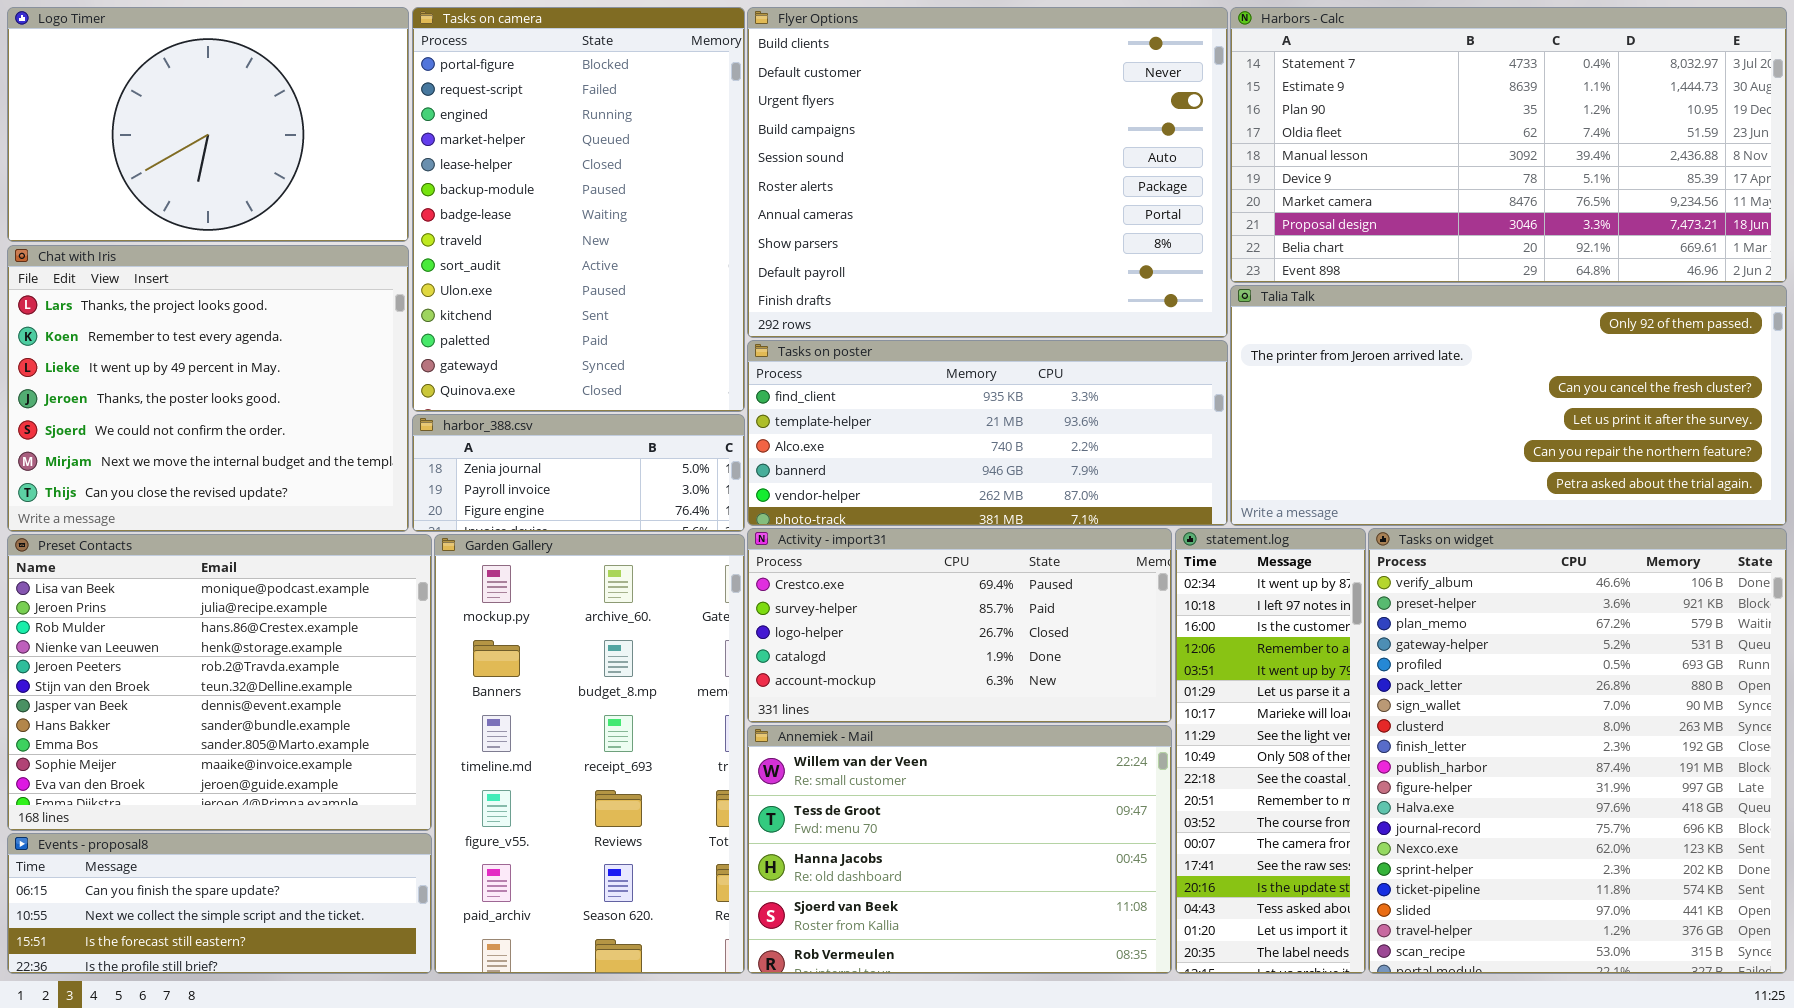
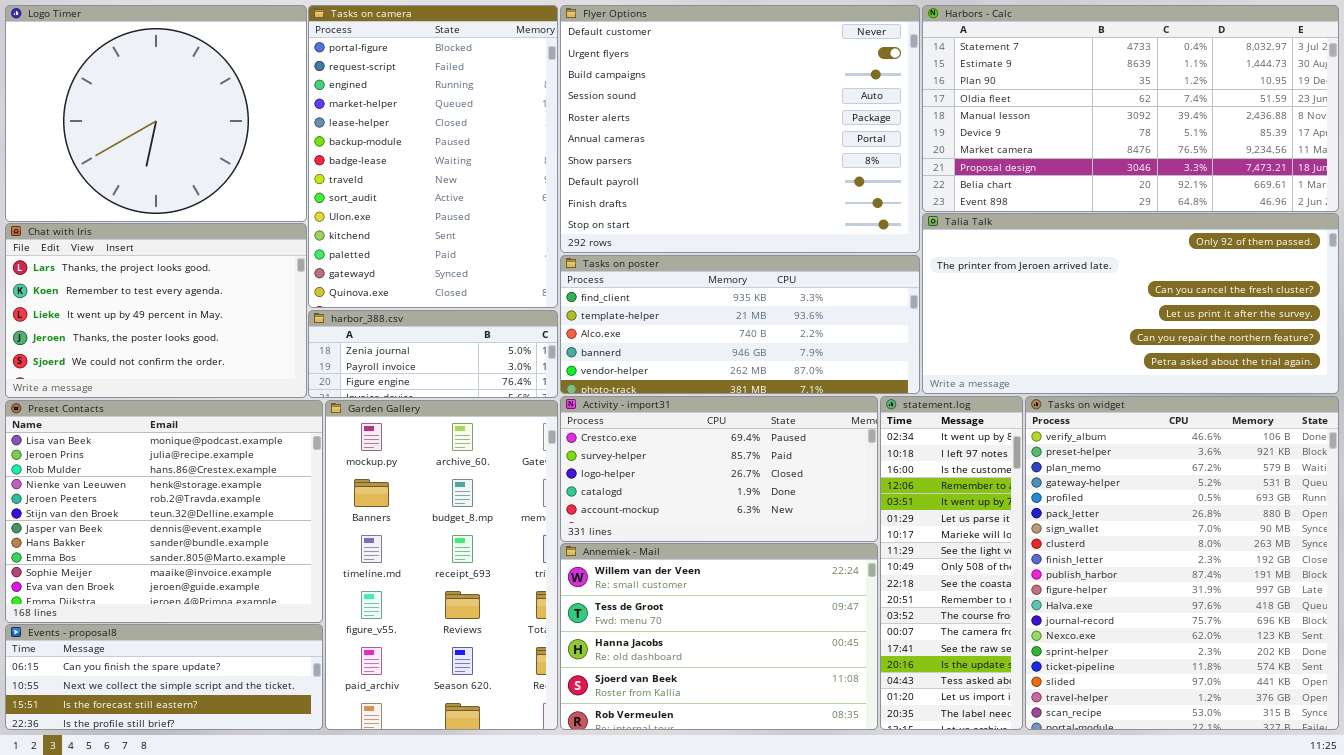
Logo Timer: [7,7,409,242] -> [5,5,307,222], resized
Flyer Options: [747,7,1228,338] -> [560,5,920,253], scrolled down 1 row
Chat with Iris: [7,245,409,532] -> [5,223,307,398], resized

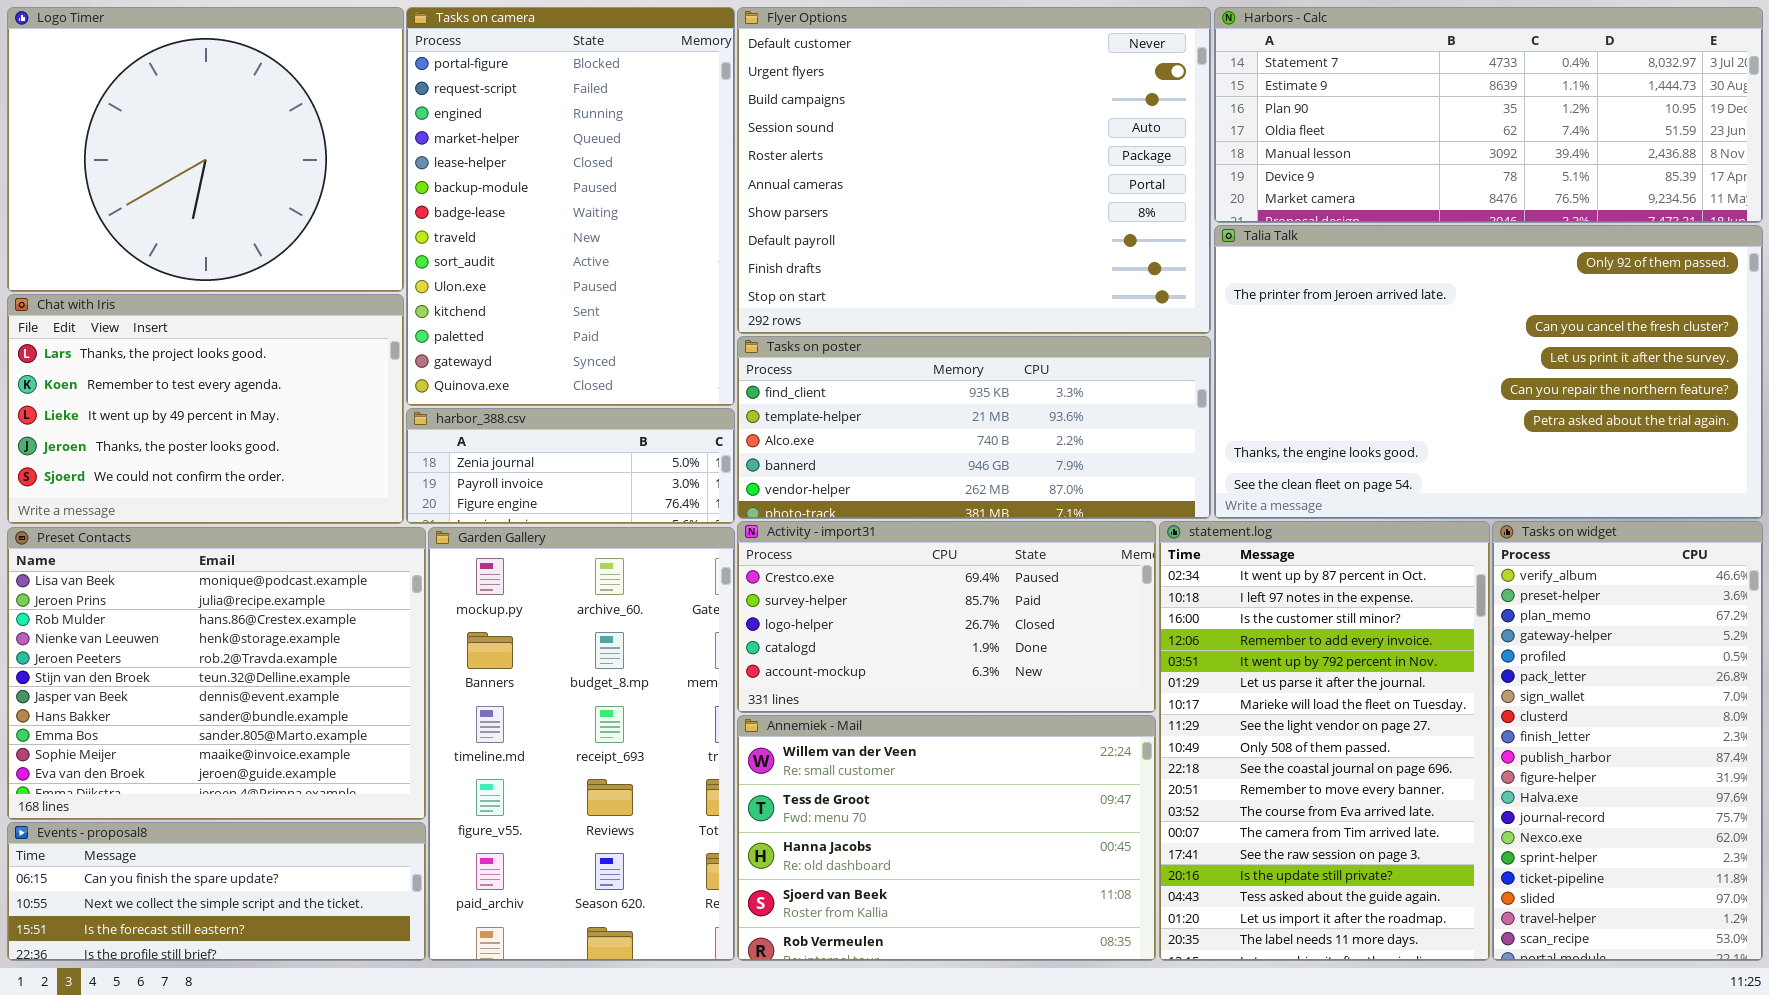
Harbors - Calc: [922,5,1339,212] -> [1214,7,1763,223], resized
Talia Talk: [922,213,1339,394] -> [1214,225,1763,519], resized
statement.log: [880,396,1023,730] -> [1159,521,1490,961], resized
Tasks on widget: [1025,396,1339,730] -> [1492,521,1763,961], resized

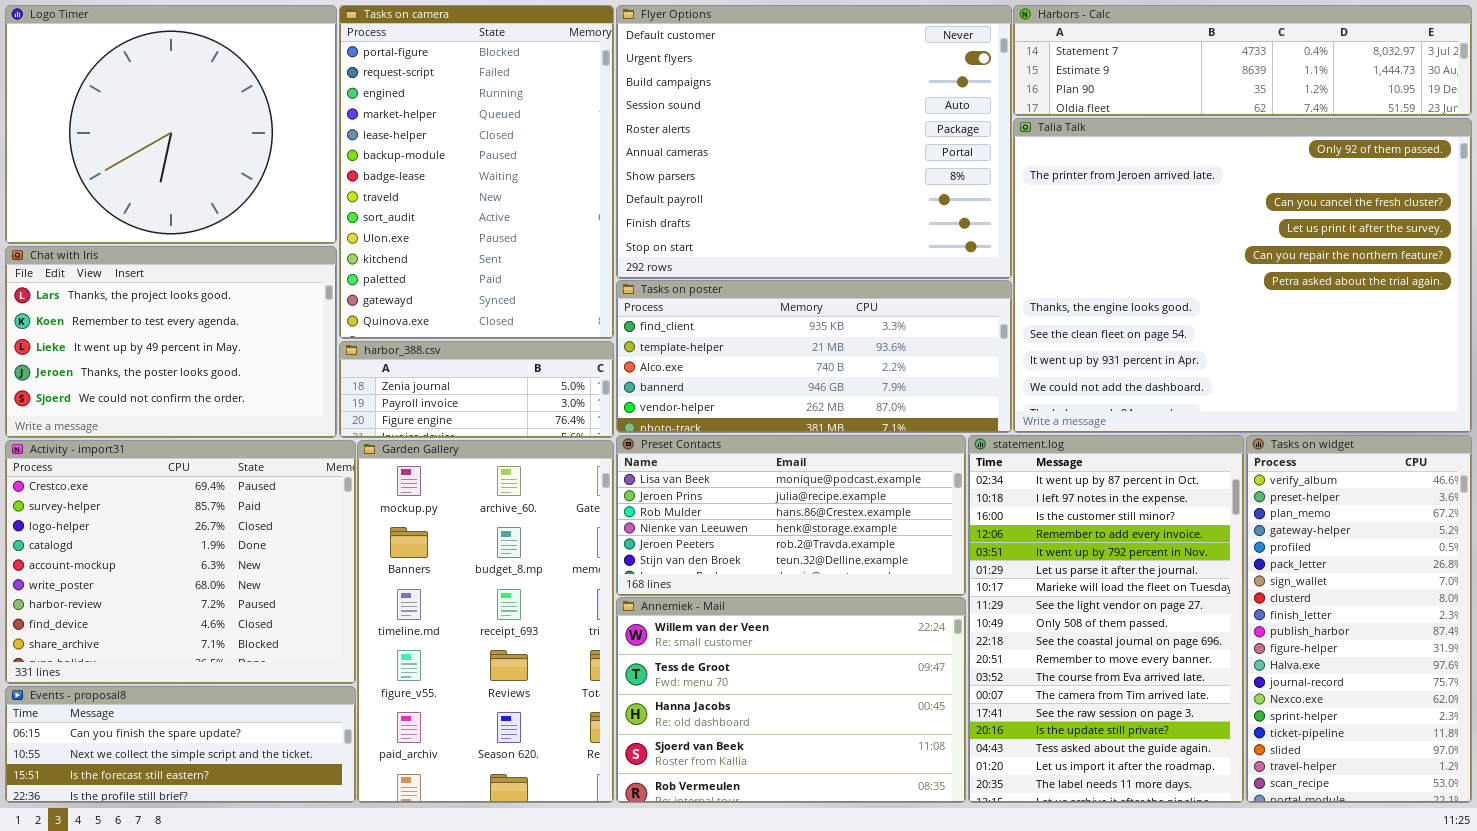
Harbors - Calc: [1214,7,1763,223] -> [1013,5,1472,116], resized
Talia Talk: [1214,225,1763,519] -> [1013,118,1472,433], resized
Activity - import31: [737,521,1156,713] -> [5,440,356,684], moved, resized
Preset Contacts: [7,527,426,820] -> [616,435,966,596], moved, resized

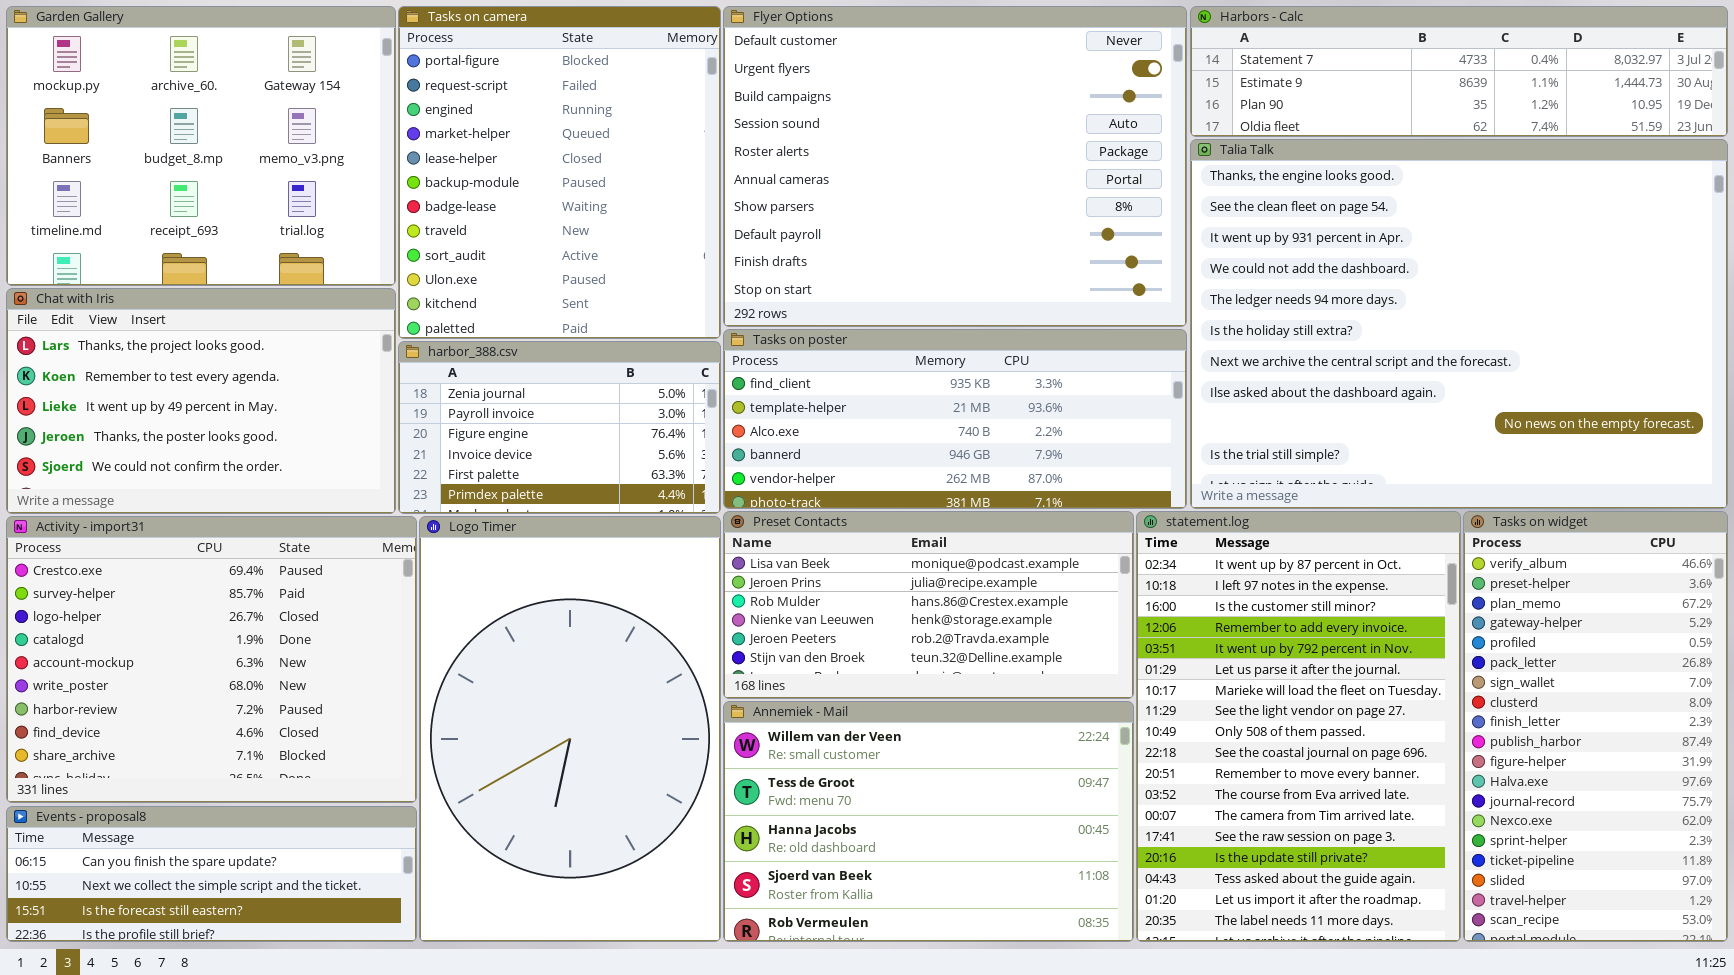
Logo Timer: [5,5,337,244] -> [419,516,721,942], moved, resized
Tasks on camera: [339,5,614,339] -> [398,6,721,339], resized
Talia Talk: [1013,118,1472,433] -> [1190,139,1728,509], scrolled down 6 rows
harbor_388.csv: [339,341,614,438] -> [398,341,721,514], resized
Garden Gallery: [357,440,614,803] -> [6,6,396,286], moved, resized

